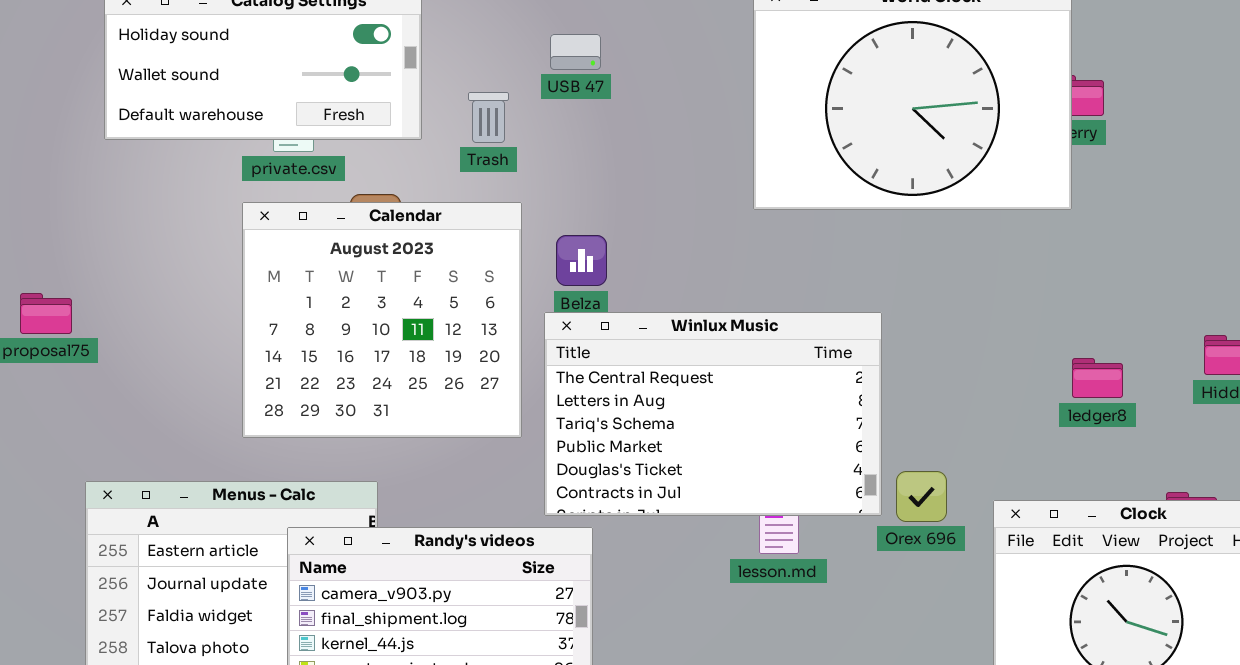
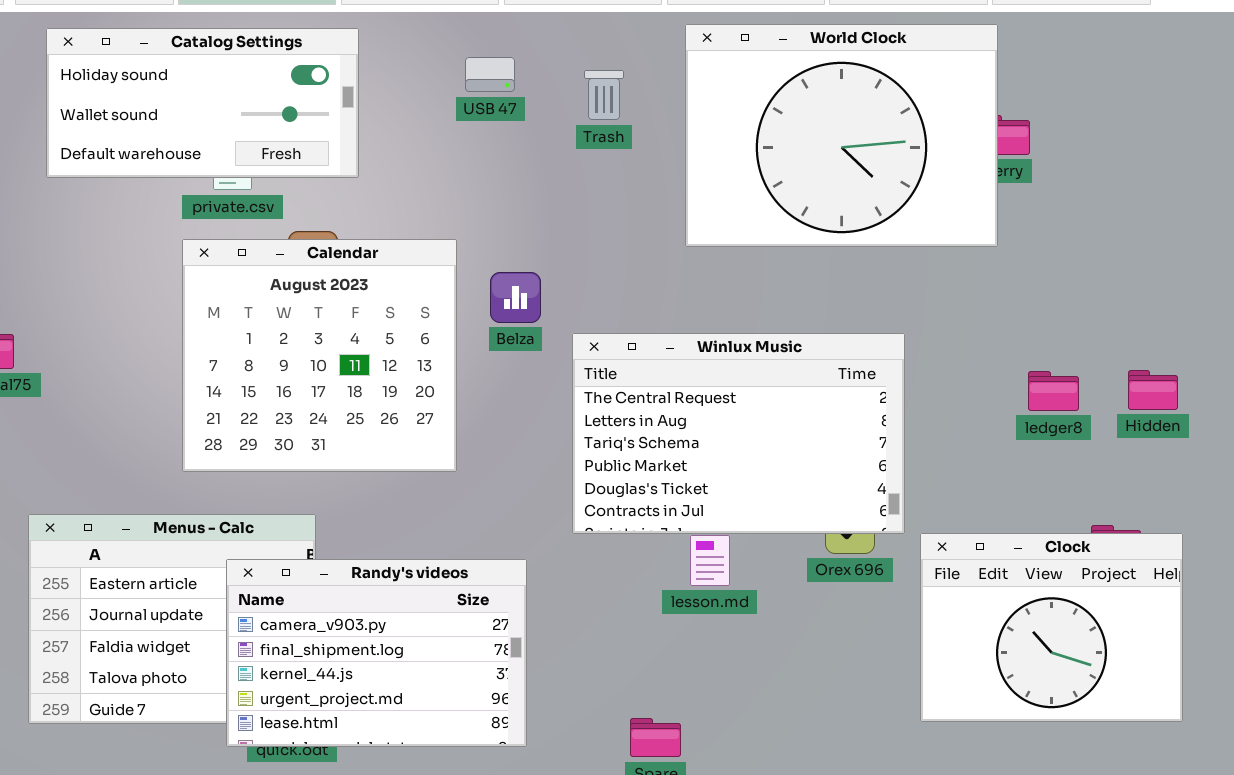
USB 47: [550,34,601,70] -> [465,57,515,92], moved
Trash: [468,92,509,143] -> [584,70,624,120], moved
Winlux Music: [544,312,882,516] -> [572,333,905,534], moved
ledger8: [1072,358,1123,398] -> [1028,371,1079,411], moved

